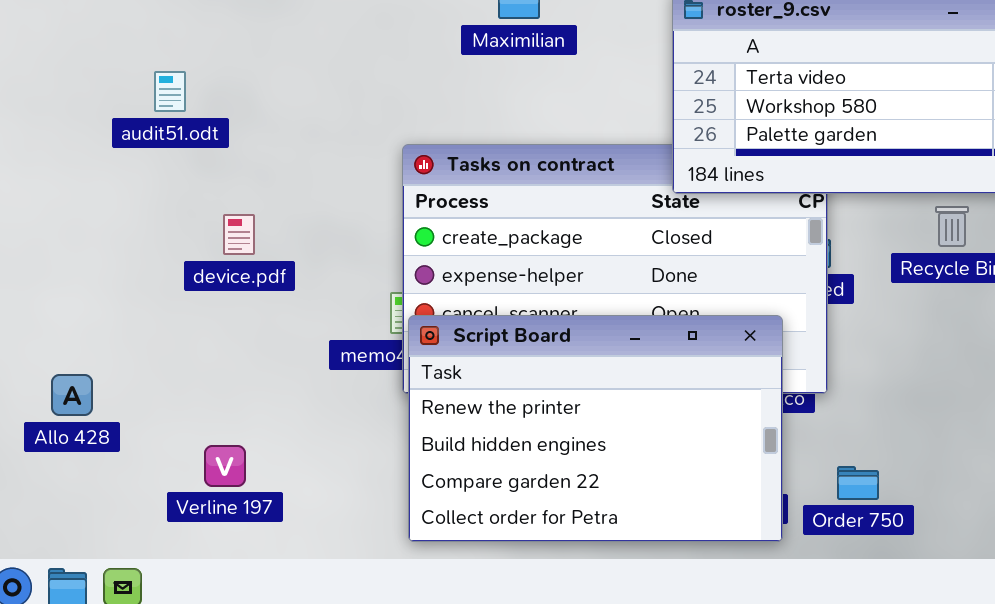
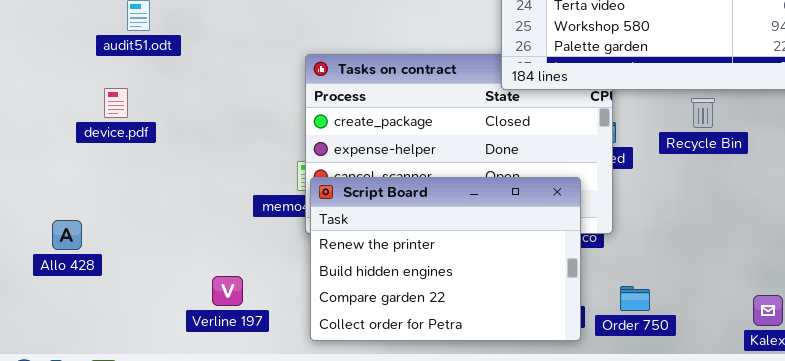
device.pdf: [223,214,255,255] -> [104,88,128,118], moved
Verline 197: [204,445,246,487] -> [212,276,243,306], moved

